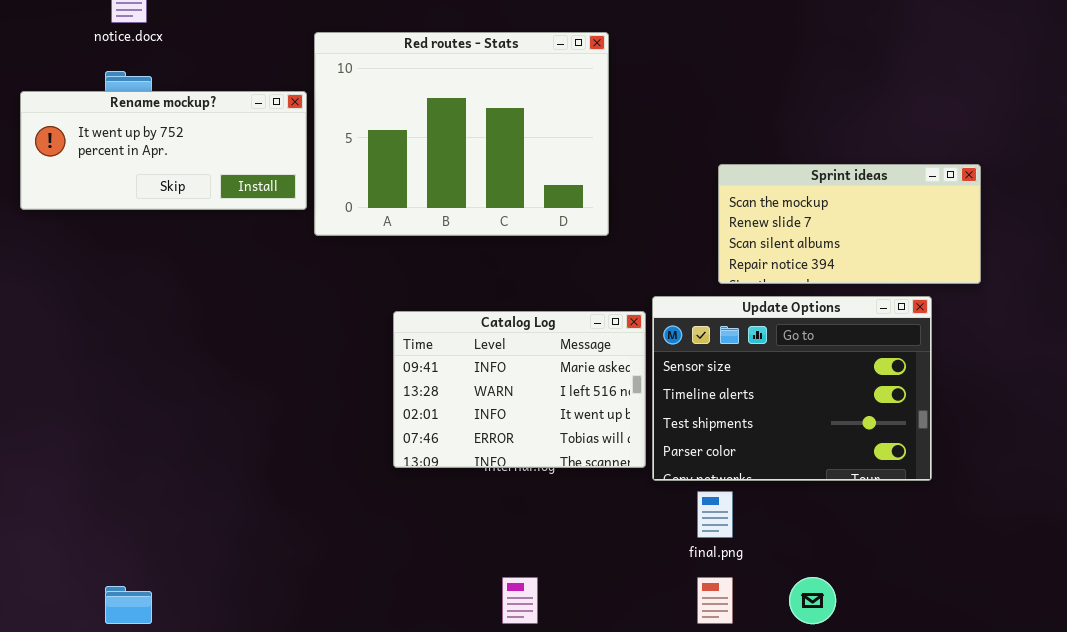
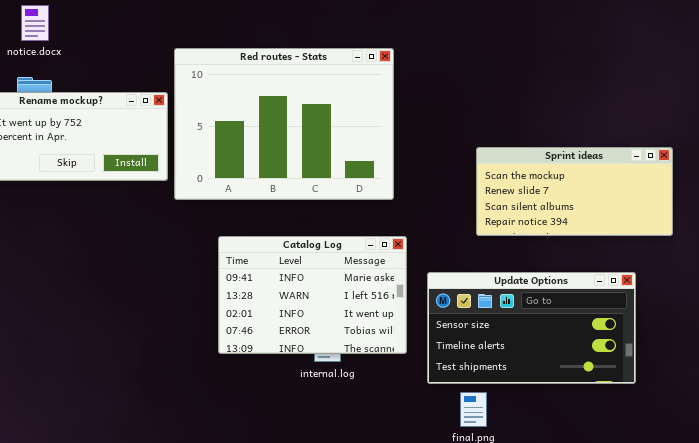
Update Options: [652,296,932,481] -> [427,272,636,384], resized
Catalog Log: [393,311,646,468] -> [218,236,407,354], moved

